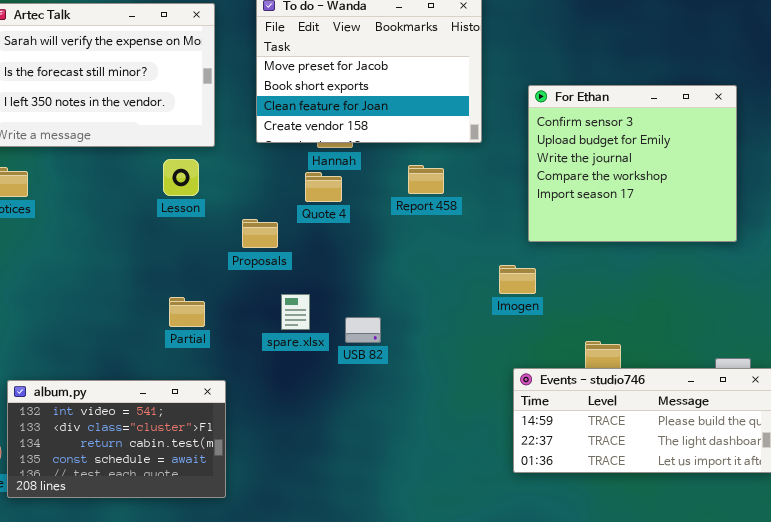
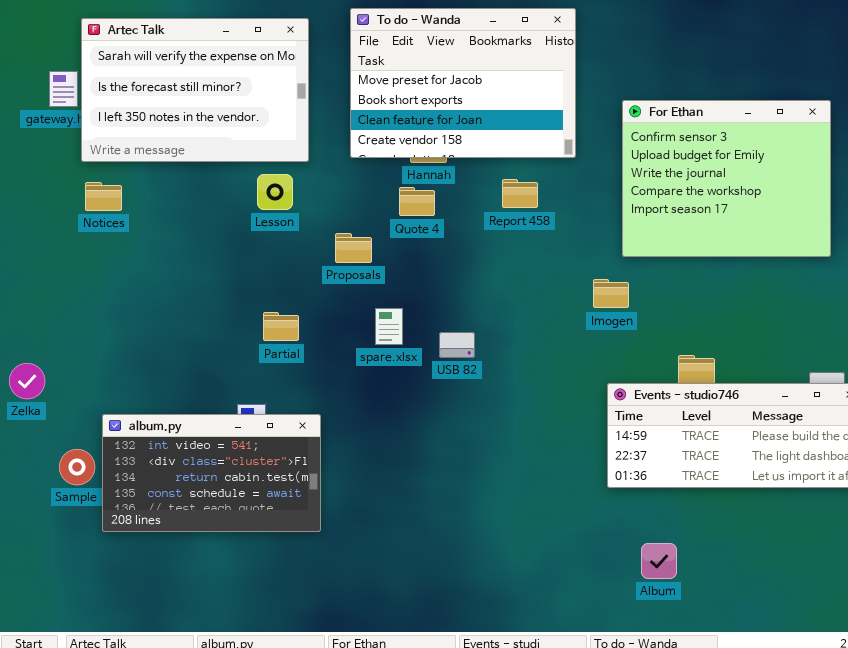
album.py: [7,380,226,498] -> [102,414,321,532], moved

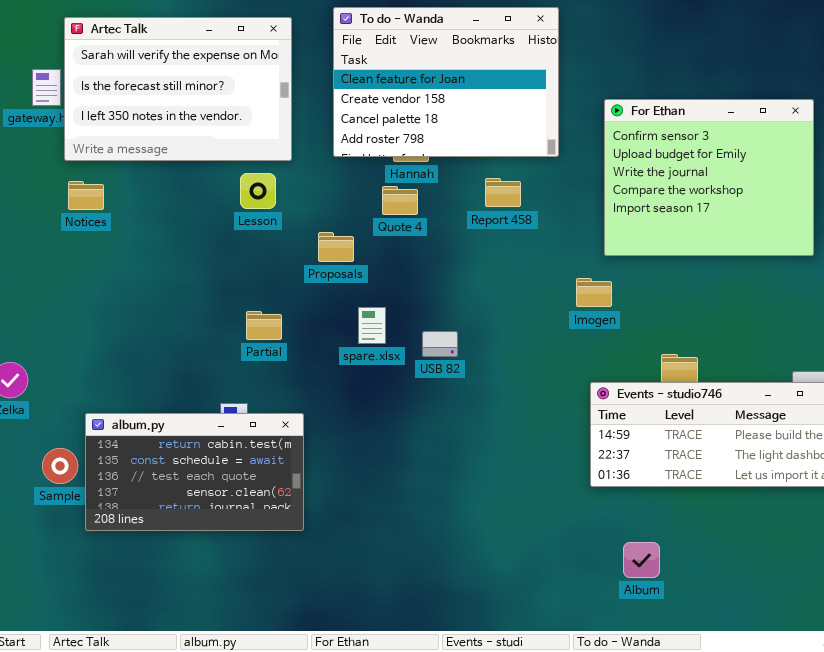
To do - Wanda: [350,8,576,158] -> [333,7,559,157], scrolled down 2 rows
album.py: [102,414,321,532] -> [85,413,304,531], scrolled down 2 rows

